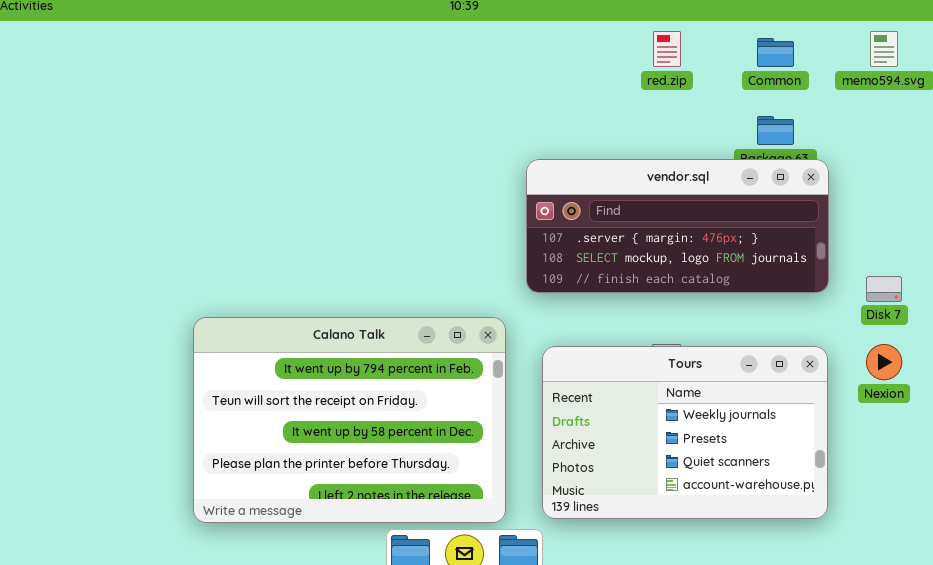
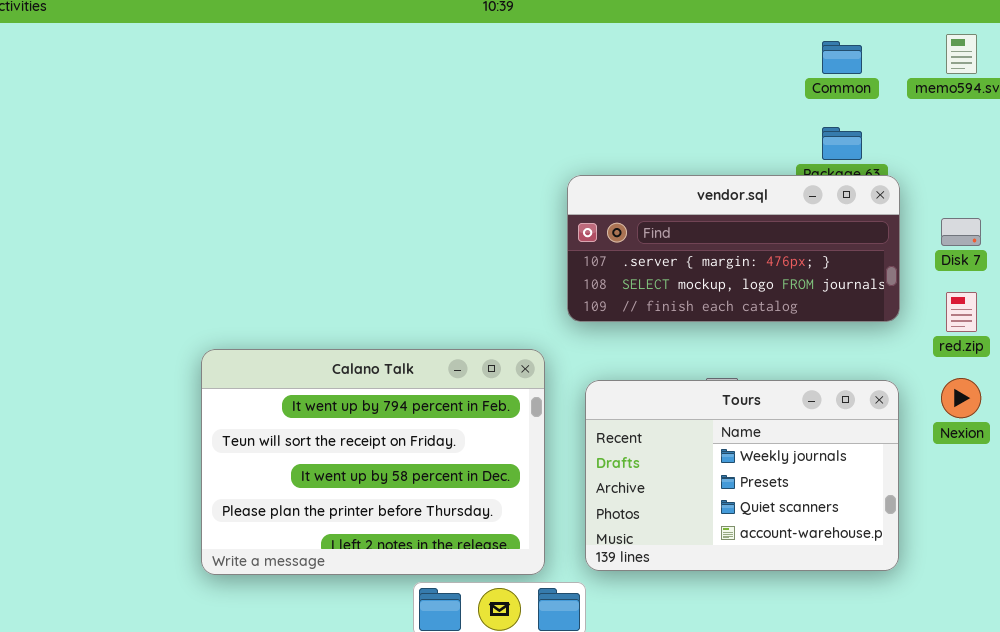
red.zip: [653,31,681,67] -> [946,292,977,332], moved
Disk 7: [866,276,902,302] -> [941,218,981,246], moved

